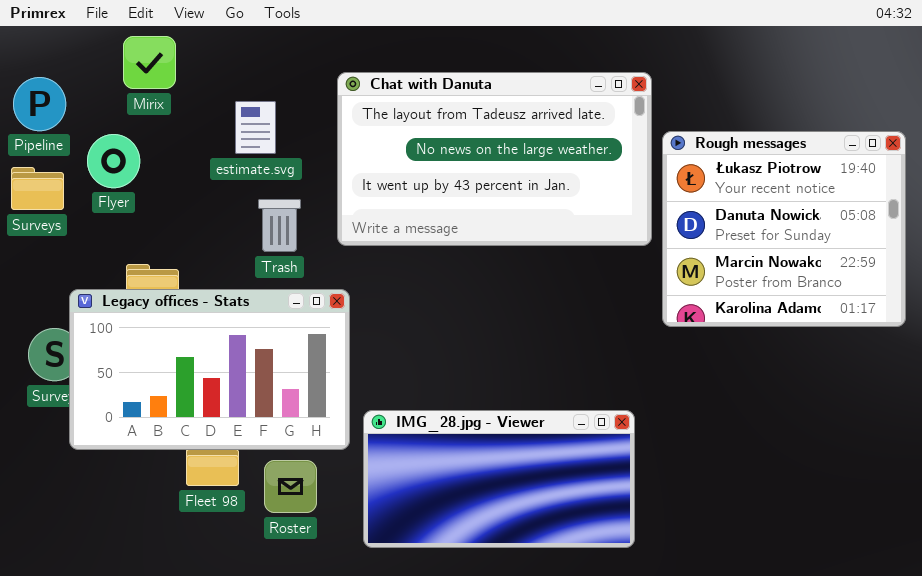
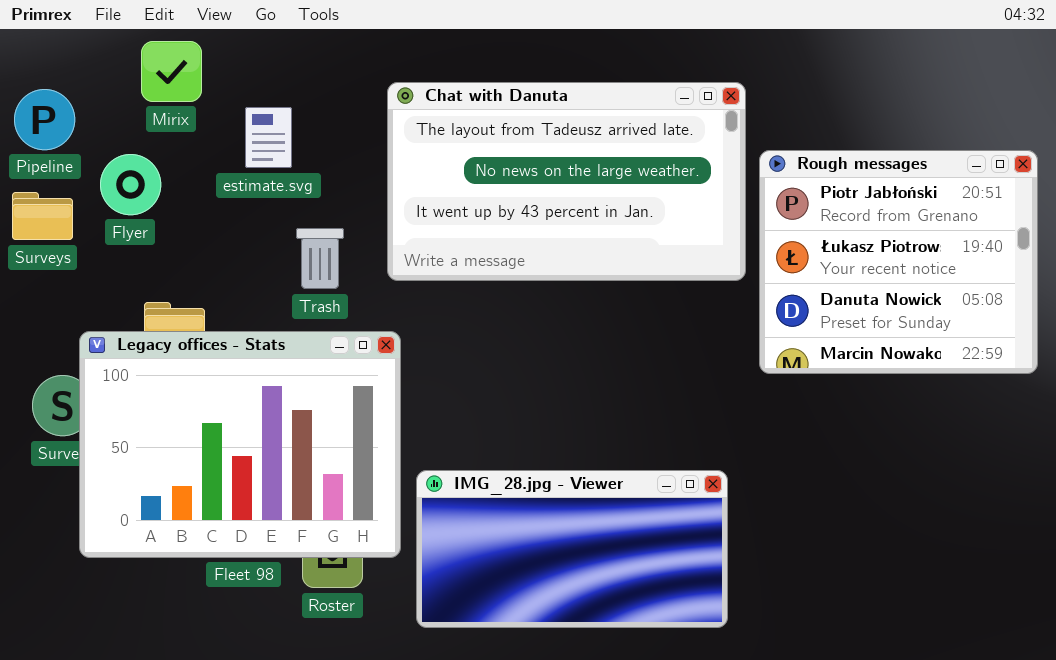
estimate.svg: [235,101,276,154] -> [245,107,292,168], moved
Rough messages: [662,131,906,327] -> [759,150,1038,374], scrolled up 1 row
Legacy offices - Stats: [69,289,350,450] -> [79,331,401,558], resized

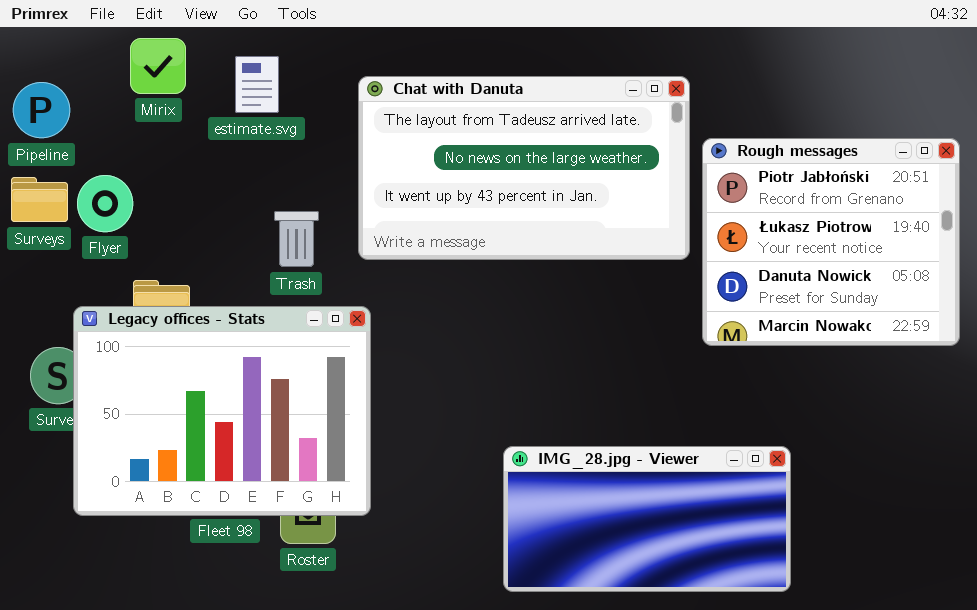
estimate.svg: [245,107,292,168] -> [235,56,279,113], moved
Flyer: [100,154,161,215] -> [77,175,133,232], moved
IMG_28.jpg - Viewer: [416,470,728,628] -> [503,446,791,592], moved

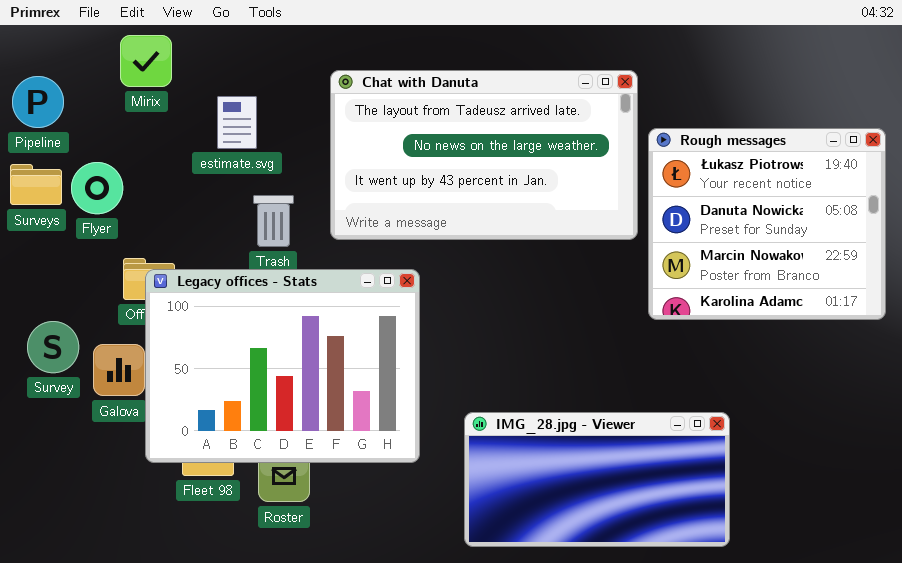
estimate.svg: [235,56,279,113] -> [217,96,257,149], moved
Rough messages: [702,138,960,346] -> [648,128,886,320], scrolled down 1 row
Legacy offices - Stats: [73,306,371,516] -> [145,269,420,463], moved

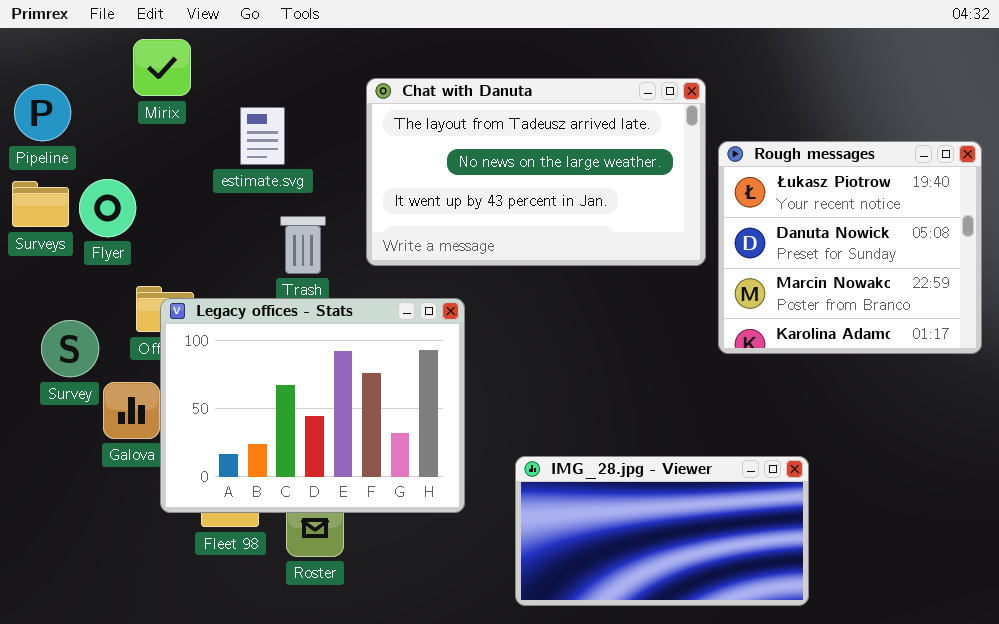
Survey: [27,321,79,373] -> [41,320,99,377], moved

